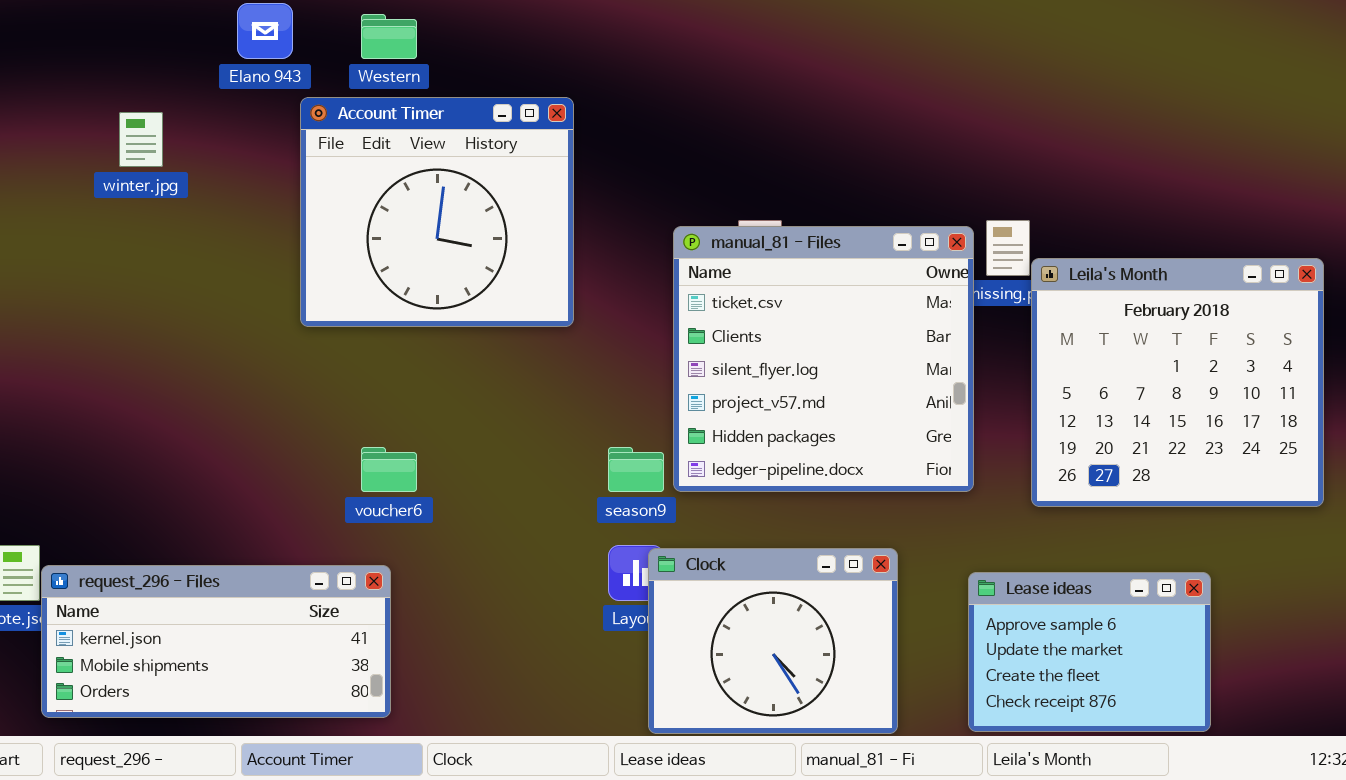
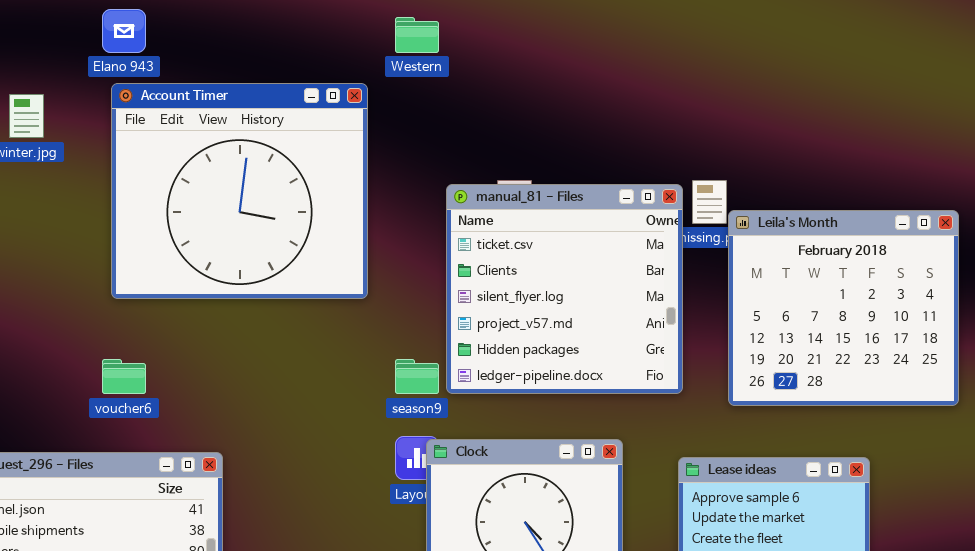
Western: [361,14,417,59] -> [395,17,439,53], moved
Account Timer: [300,97,574,327] -> [111,83,368,299], resized
voucher6: [361,447,417,492] -> [102,359,146,394], moved

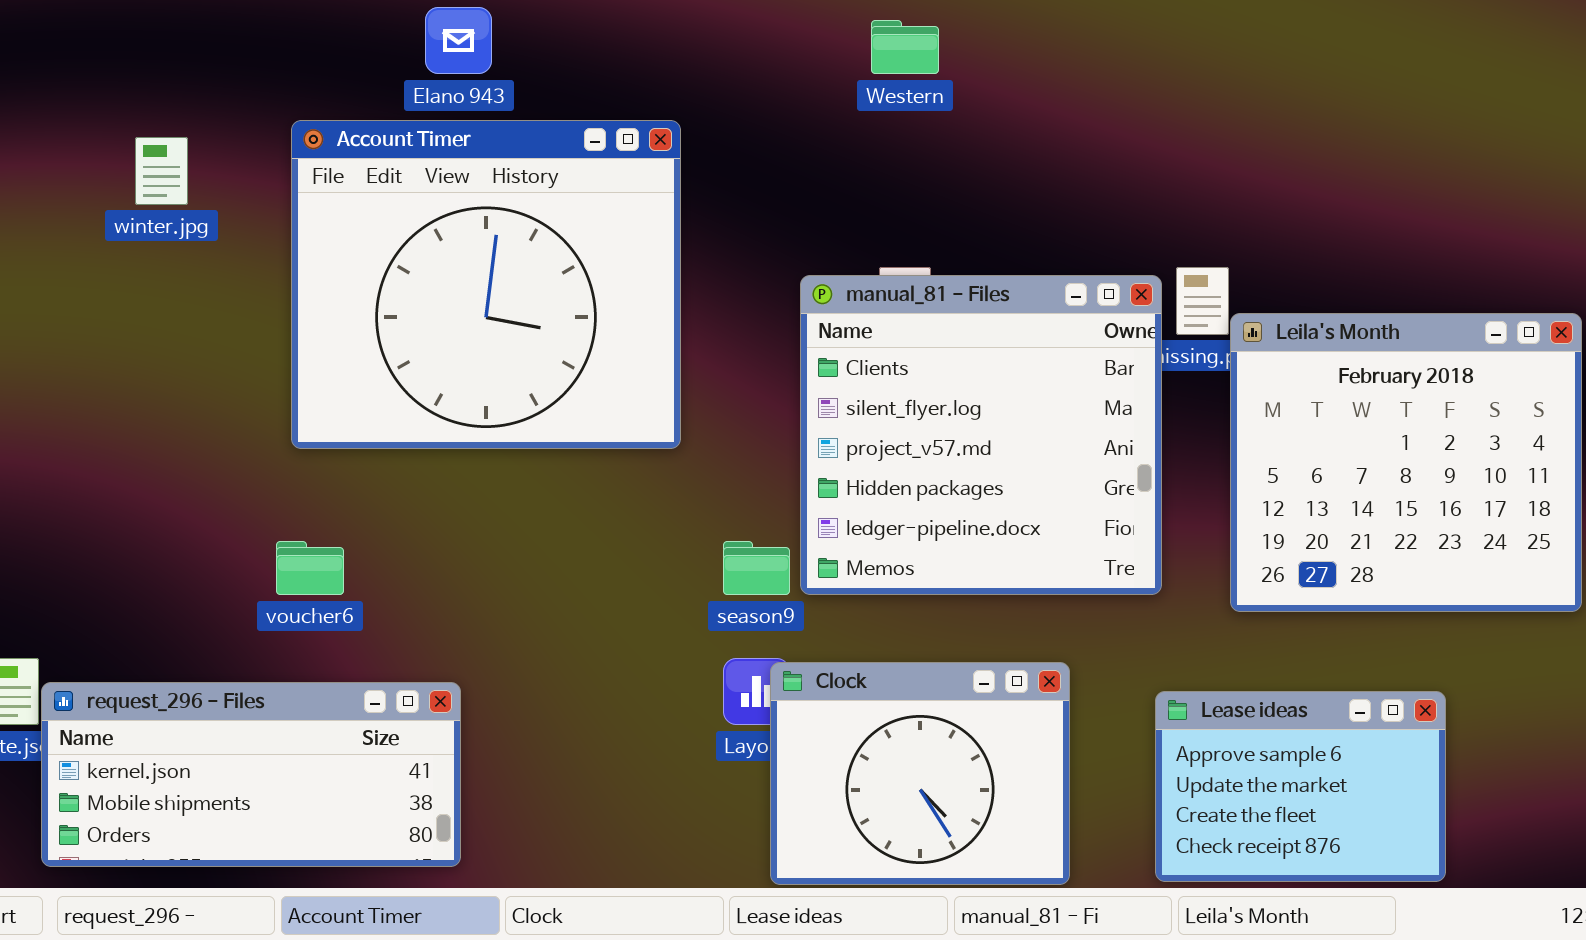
Elano 943: [102,9,146,53] -> [425,7,492,74], moved
Western: [395,17,439,53] -> [871,20,939,74], moved
manual_81 - Files: [446,184,683,394] -> [800,275,1162,595], scrolled down 1 row

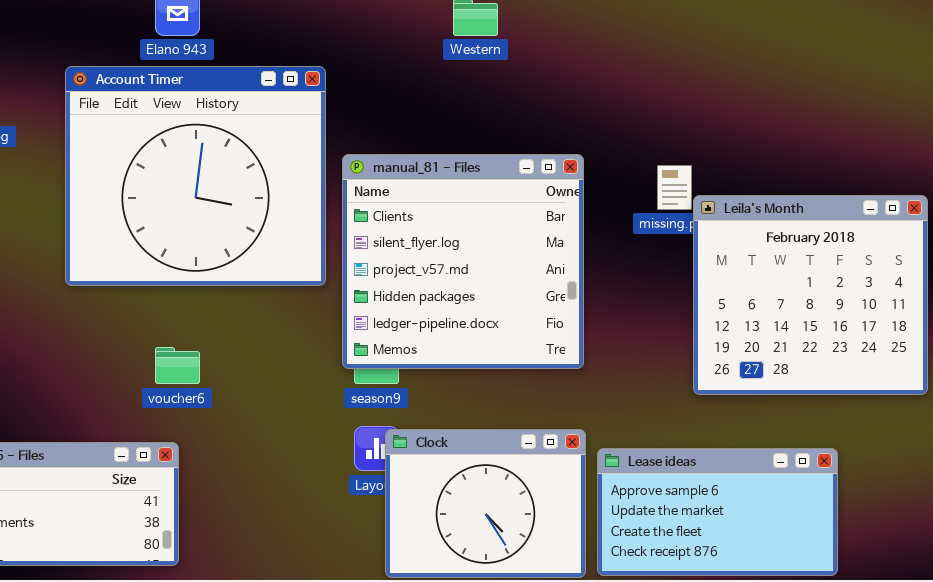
manual_81 - Files: [800,275,1162,595] -> [342,154,584,369], moved
voucher6: [276,541,344,595] -> [155,347,200,384], moved
Lease ideas: [1155,691,1446,882] -> [597,448,838,576], resized

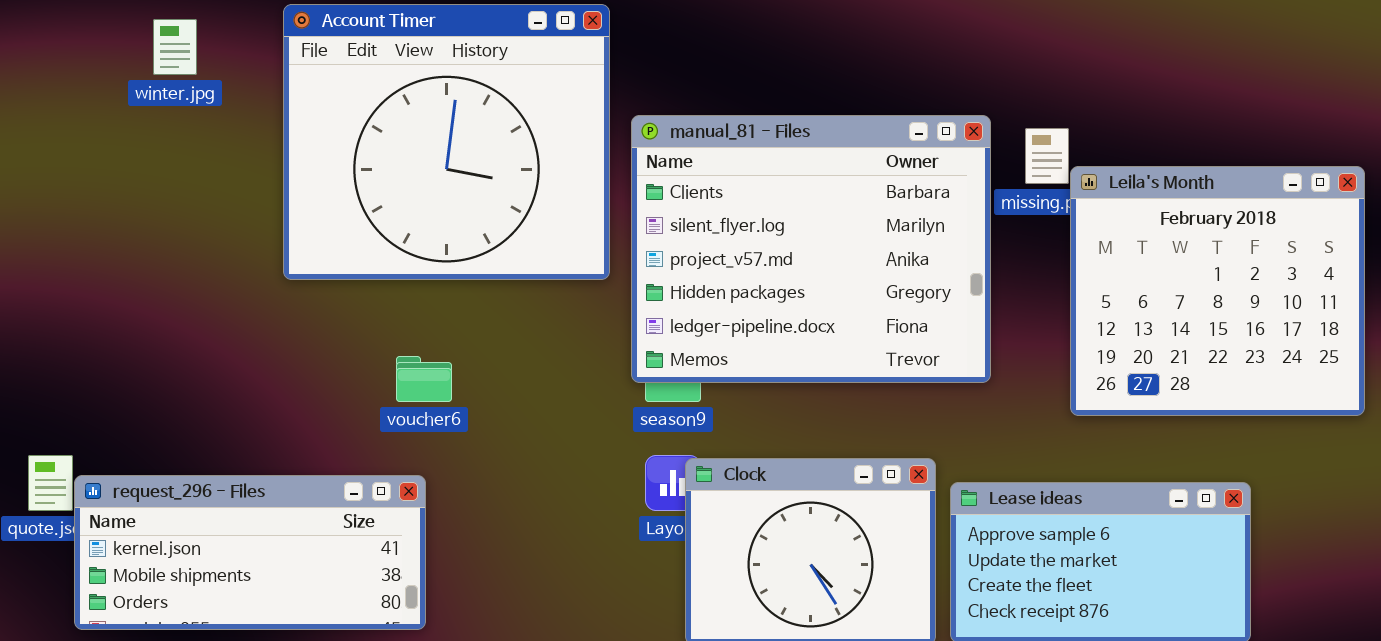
manual_81 - Files: [342,154,584,369] -> [631,115,991,383], resized

